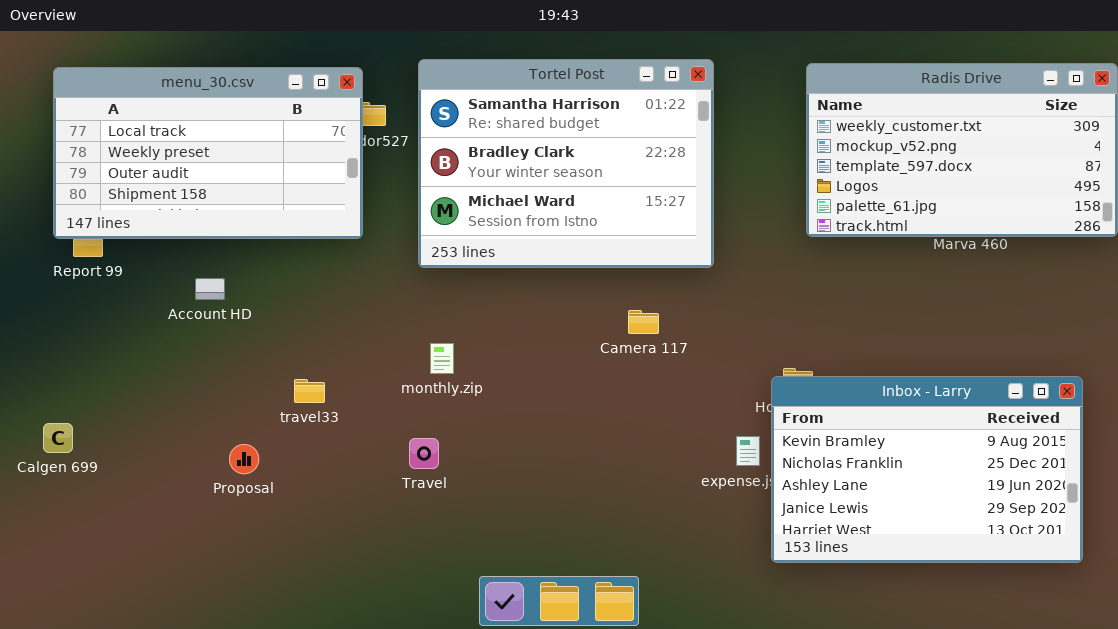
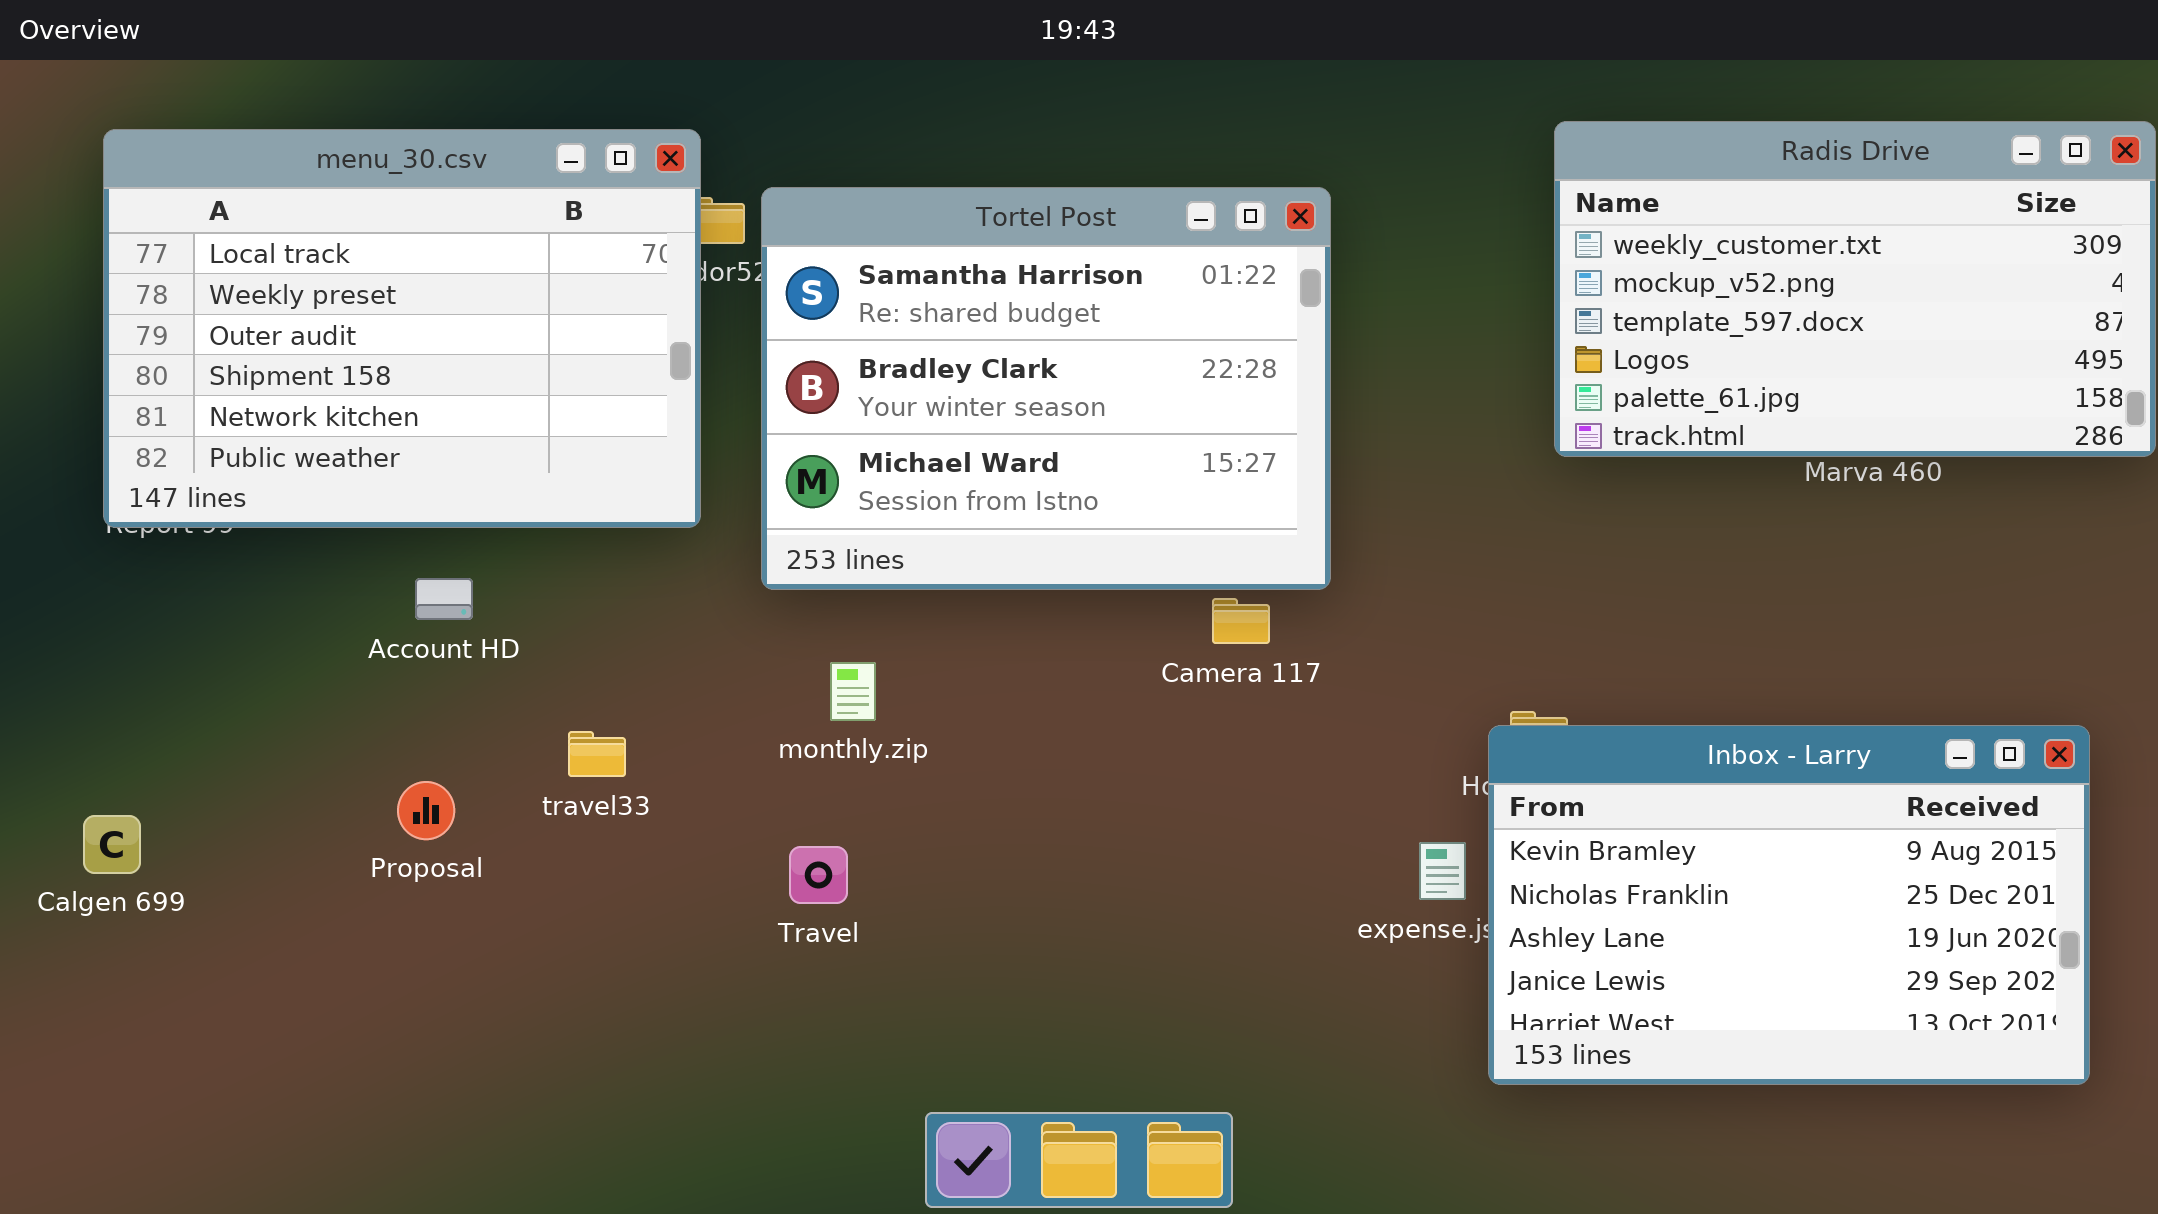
Tortel Post: [418,59,714,268] -> [761,187,1331,590], moved
menu_30.csv: [53,67,363,239] -> [103,129,701,528], resized
Account HD: [195,278,225,300] -> [415,578,473,620], moved
Proposal: [229,444,259,474] -> [397,781,455,840], moved

